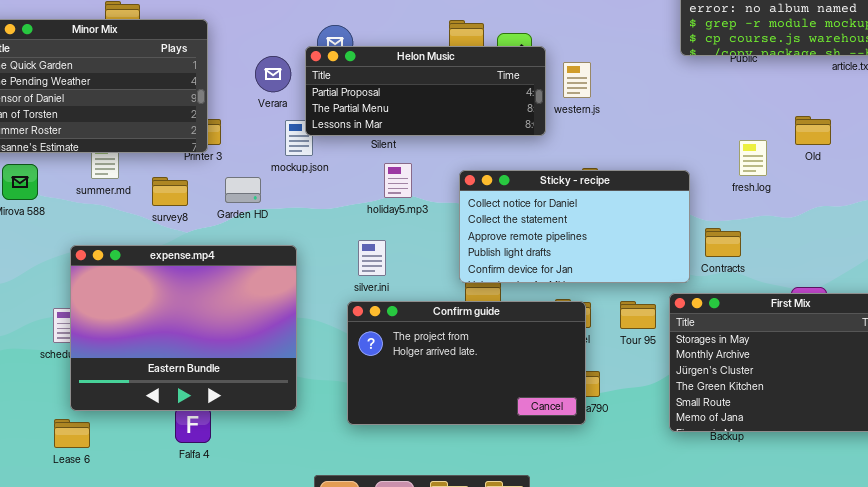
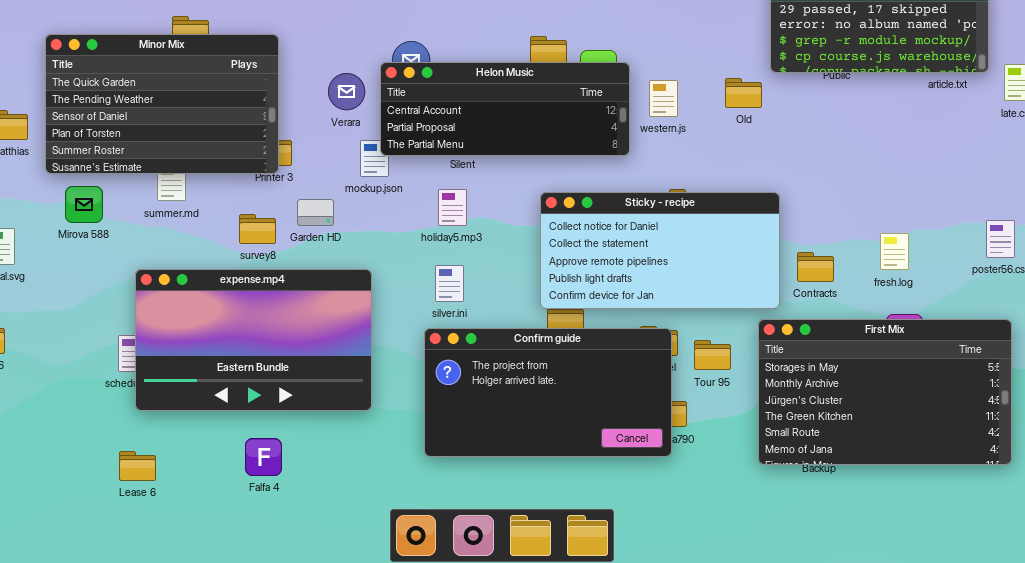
Helon Music: [305,46,546,136] -> [380,62,630,156], scrolled up 1 row
Old: [795,116,831,145] -> [725,78,762,108], moved
fresh.log: [739,140,767,176] -> [880,233,909,270], moved
holiday5.mp3: [384,163,412,198] -> [438,189,467,226], moved
survey8: [152,177,188,206] -> [239,214,276,244], moved
expense.mp4: [70,245,297,411] -> [135,269,372,411], resized
Tour 95: [620,301,656,329] -> [694,340,731,370], moved

